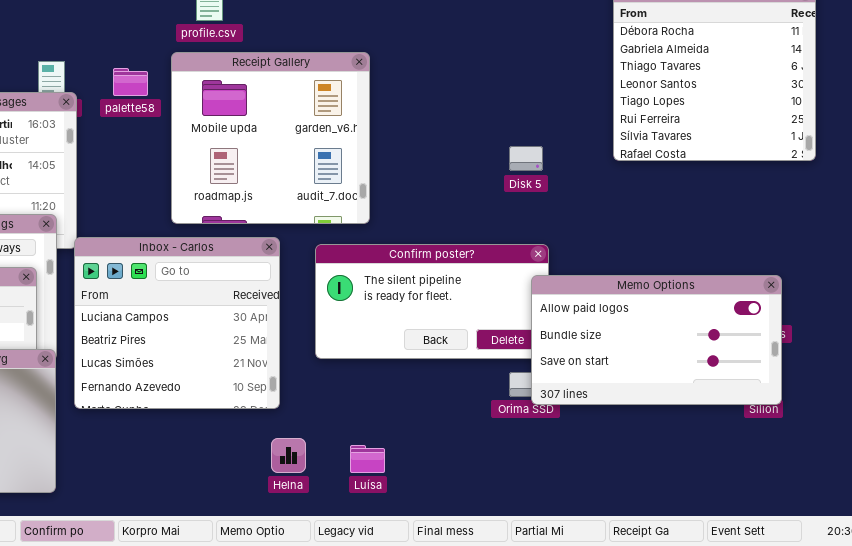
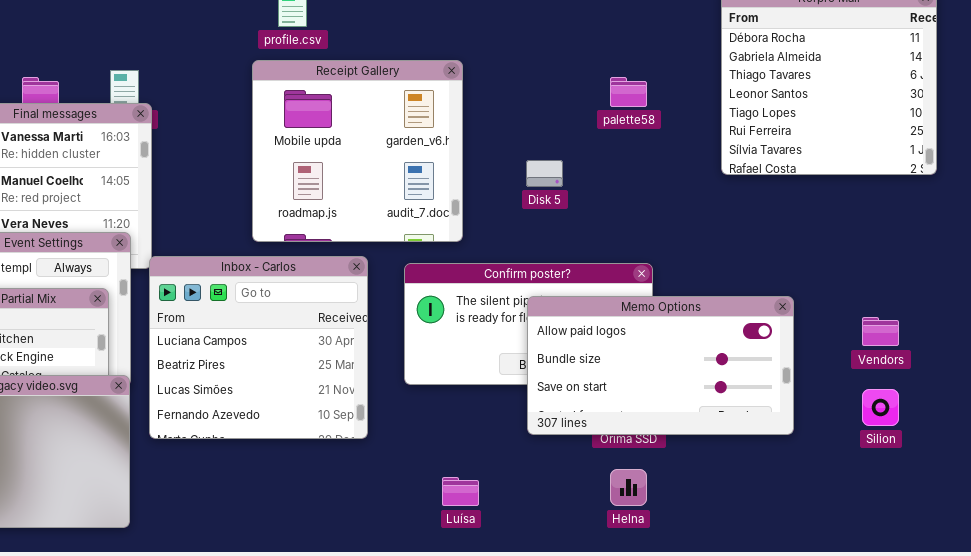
palette58: [113,68,148,96] -> [610,77,647,107], moved
Disk 5: [509,146,543,171] -> [526,160,563,187], moved
Memo Options: [531,275,782,405] -> [527,296,794,435], moved
Helna: [271,438,306,473] -> [610,469,647,506], moved

